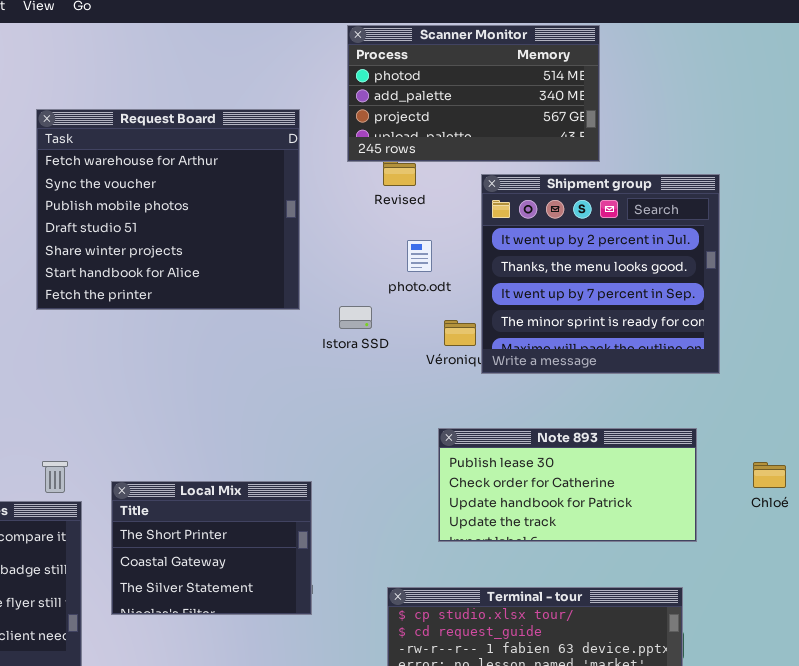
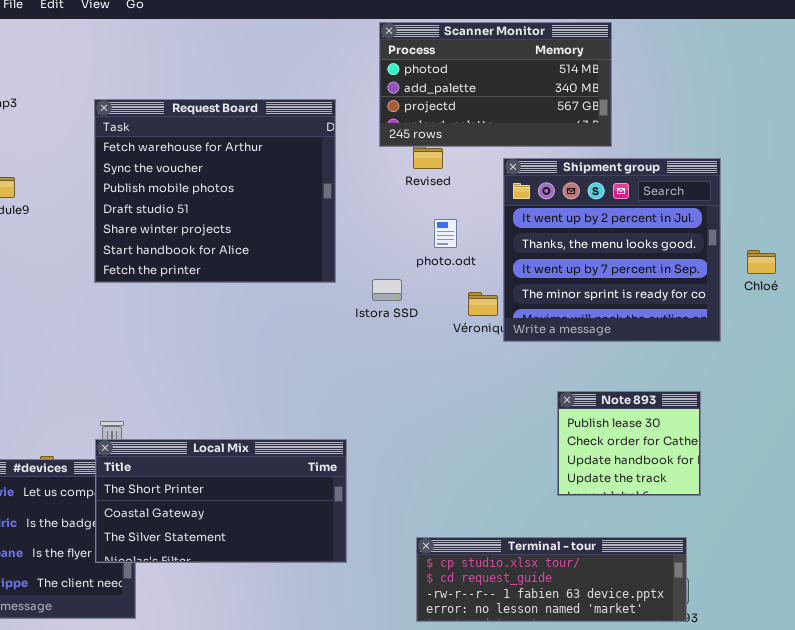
Note 893: [438,428,697,542] -> [557,391,701,496], resized
Chloé: [753,462,786,488] -> [747,250,776,274], moved
Local Mix: [111,481,312,615] -> [95,439,347,563], resized

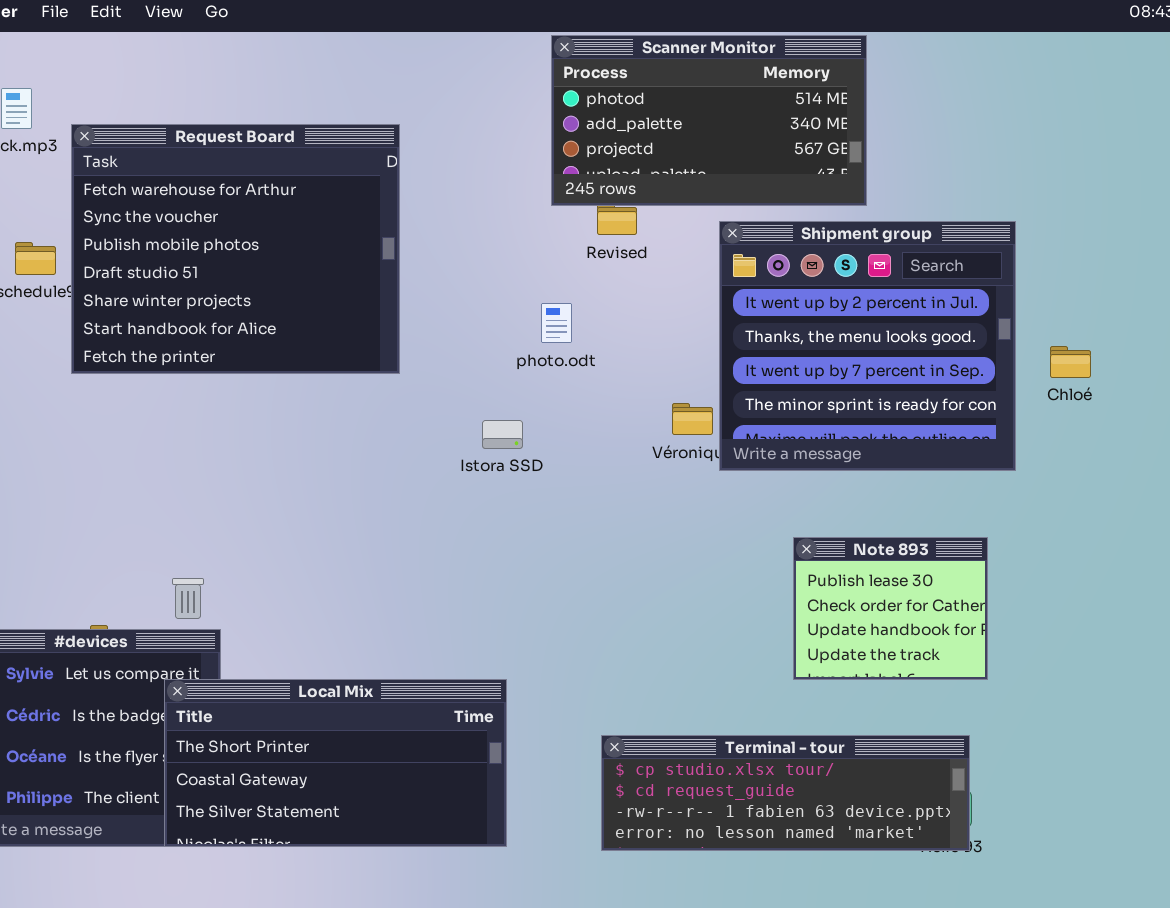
Request Board: [94,99,336,283] -> [71,124,400,374], moved
photo.odt: [434,219,457,248] -> [541,303,572,343], moved
Istora SSD: [372,279,402,301] -> [482,420,523,449], moved
Local Mix: [95,439,347,563] -> [164,679,507,847], moved

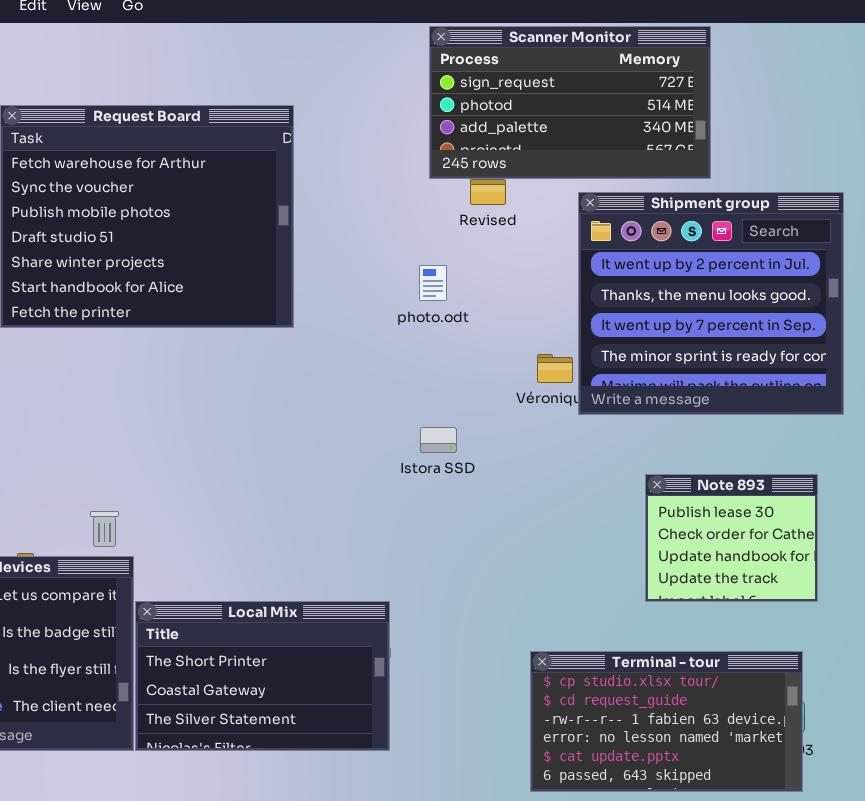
Scanner Monitor: [551,35,867,206] -> [429,26,711,179], scrolled up 1 row
Istora SSD: [482,420,523,449] -> [420,427,457,453], moved
Local Mix: [164,679,507,847] -> [135,601,390,751], resized
Terminal - tour: [601,735,970,851] -> [530,651,803,792], resized

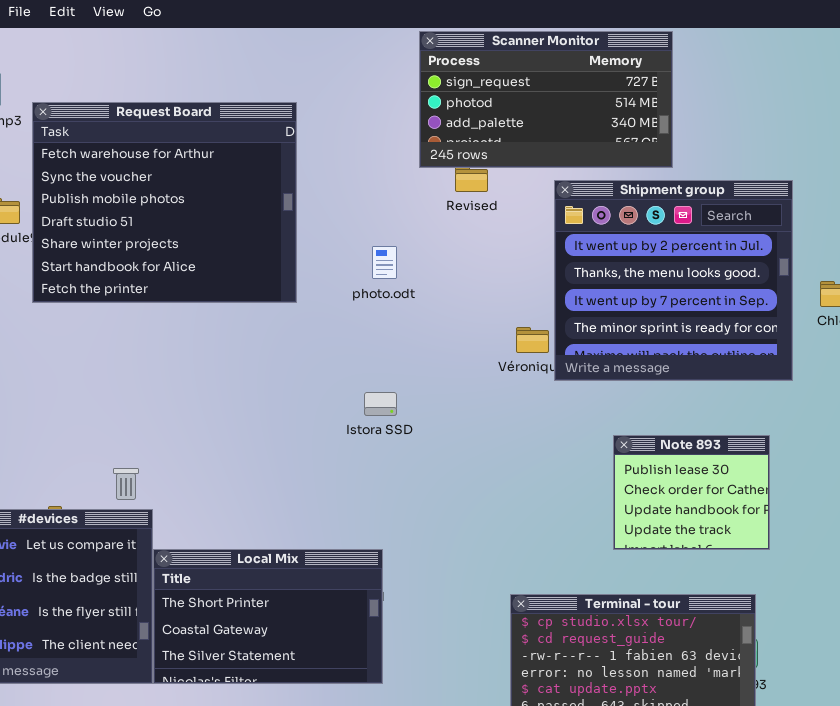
photo.odt: [419,265,447,301] -> [372,246,397,279], moved
Istora SSD: [420,427,457,453] -> [364,392,397,416], moved

